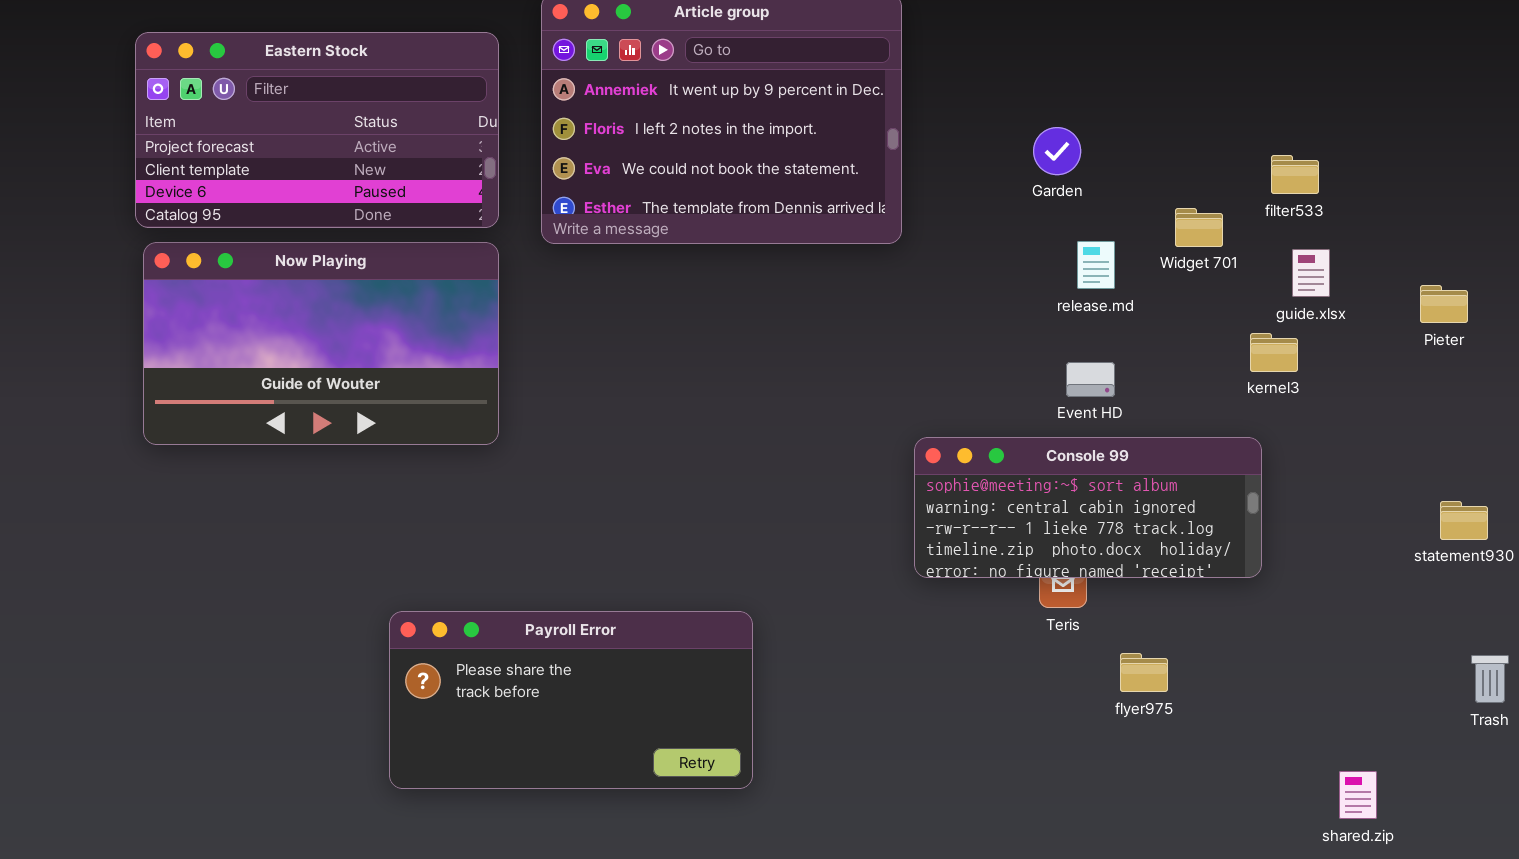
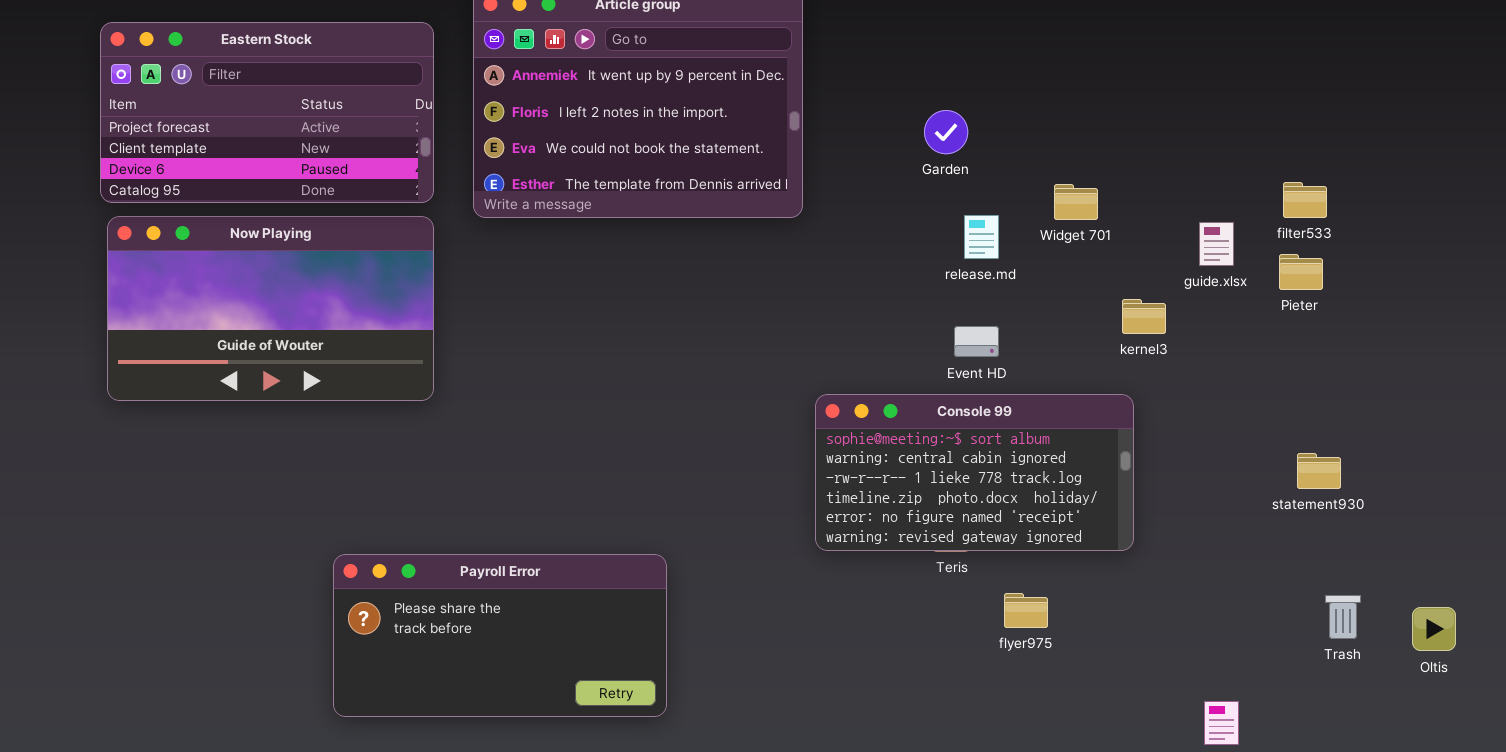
filter533: [1271,155,1319,194] -> [1283,182,1327,218], moved
guide.xlsx: [1292,249,1330,297] -> [1199,222,1234,266], moved
Console 99: [914,437,1262,578] -> [815,394,1134,551], resized

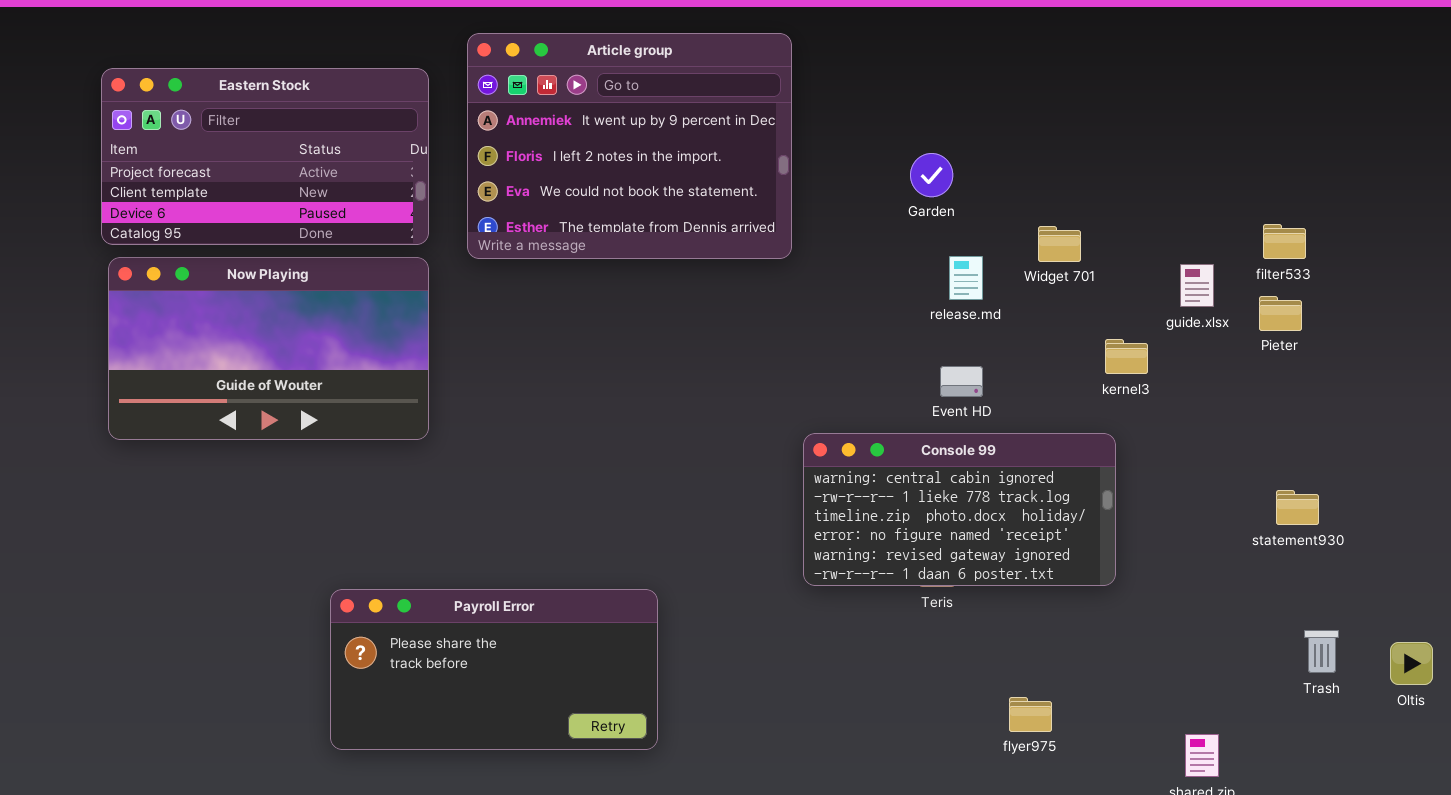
Console 99: [815,394,1134,551] -> [803,433,1116,586], scrolled down 1 row
flyer975: [1004,593,1048,628] -> [1009,697,1052,732], moved

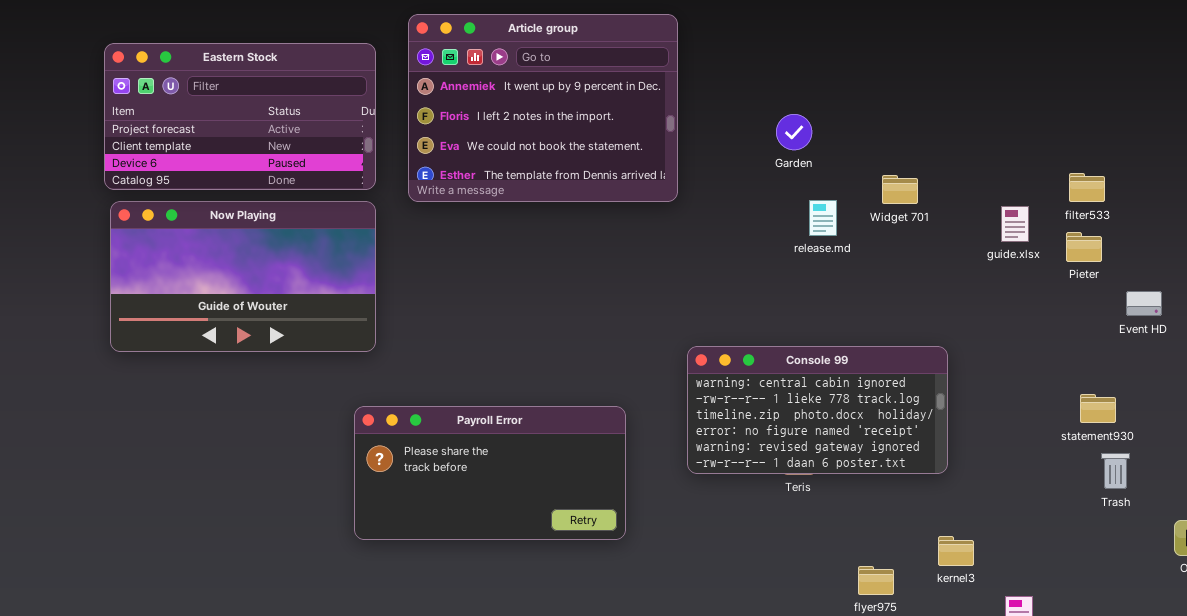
kernel3: [1105,339,1148,374] -> [938,536,974,566], moved
Event HD: [940,366,983,397] -> [1126,291,1162,316], moved
Payroll Error: [330,589,658,750] -> [354,406,626,540], moved
Trash: [1304,630,1339,673] -> [1101,453,1130,489], moved

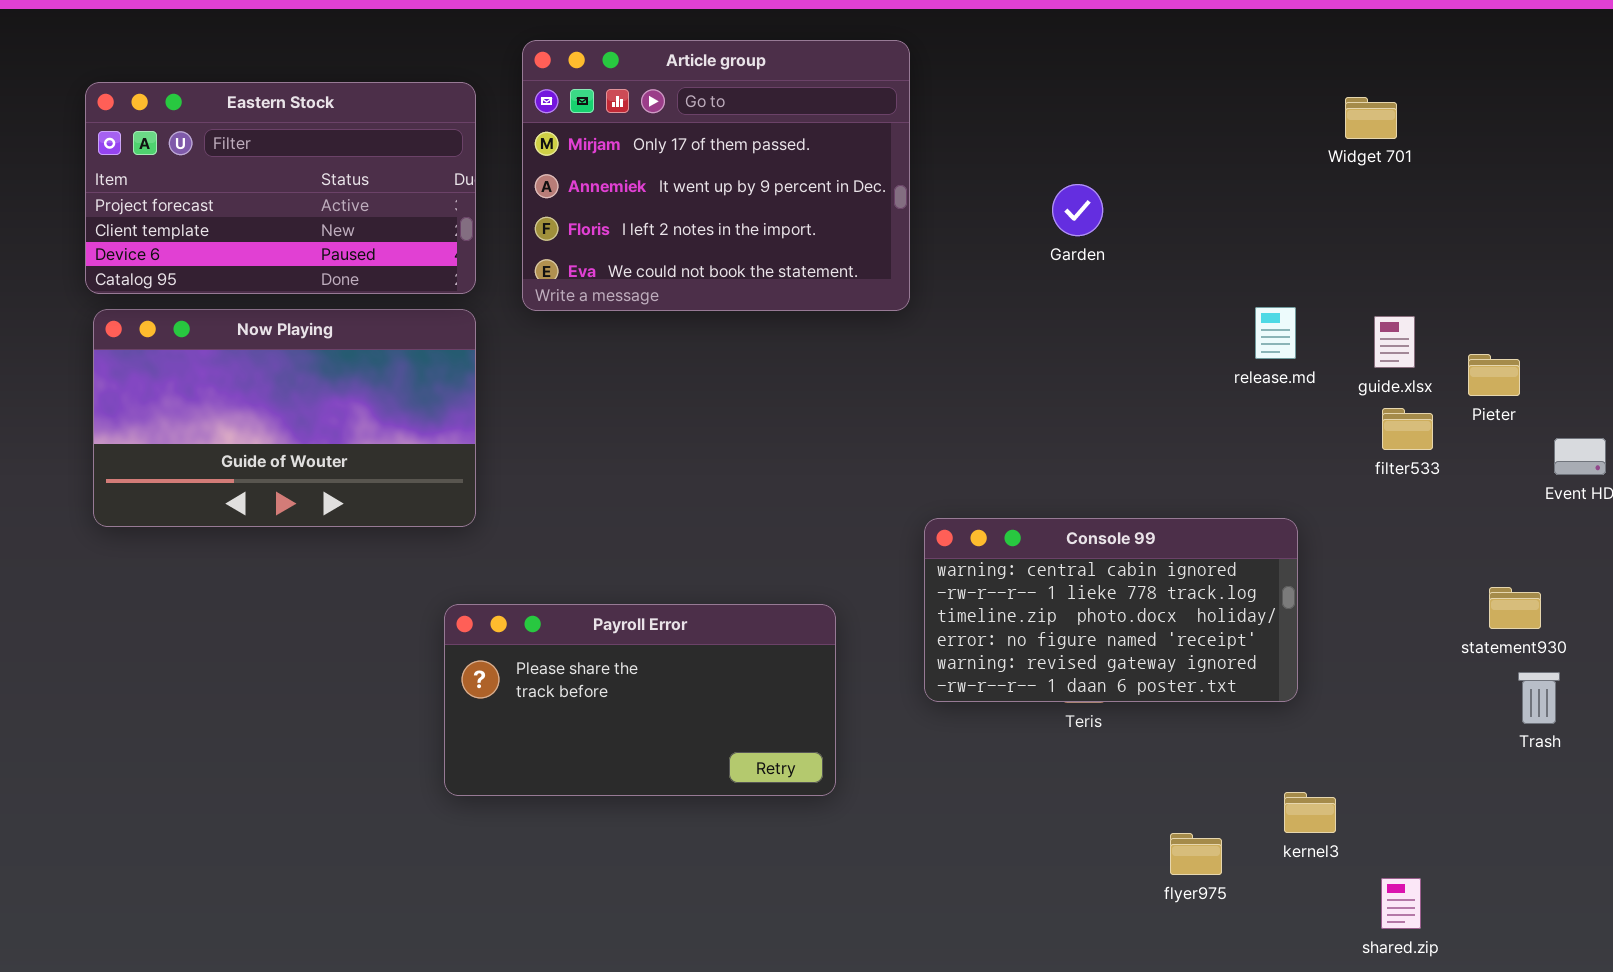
Article group: [408,14,678,202] -> [522,40,910,311], scrolled up 1 row
filter533: [1069,173,1105,202] -> [1382,408,1433,450], moved
Widget 701: [882,175,918,204] -> [1345,97,1397,139], moved
release.md: [809,200,837,236] -> [1255,307,1296,359], moved

